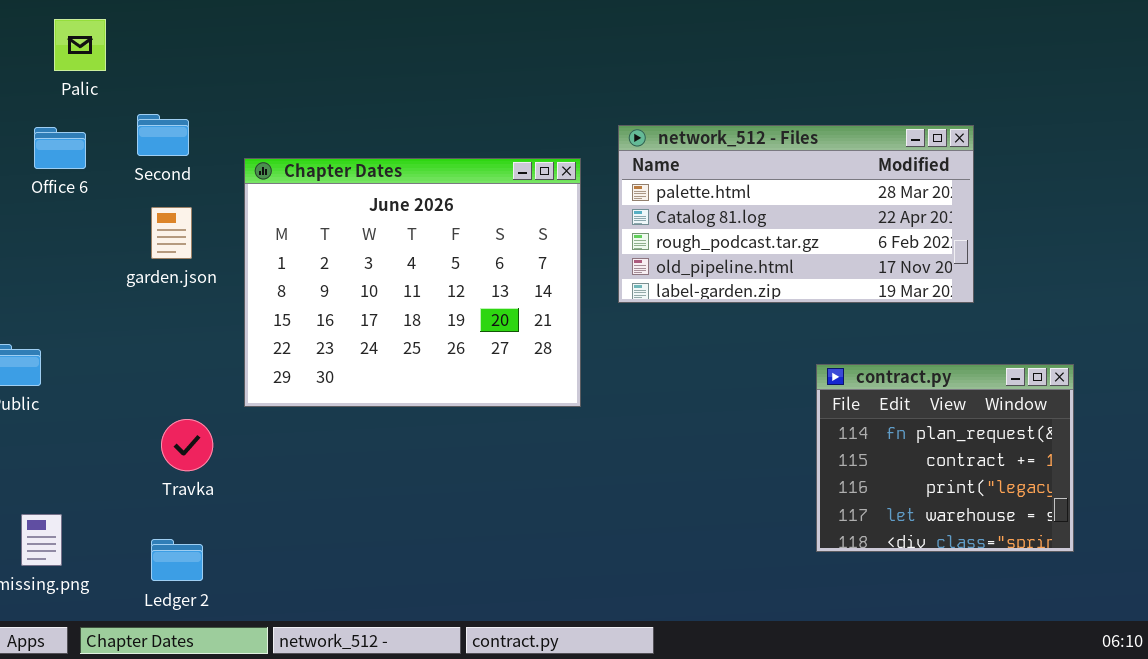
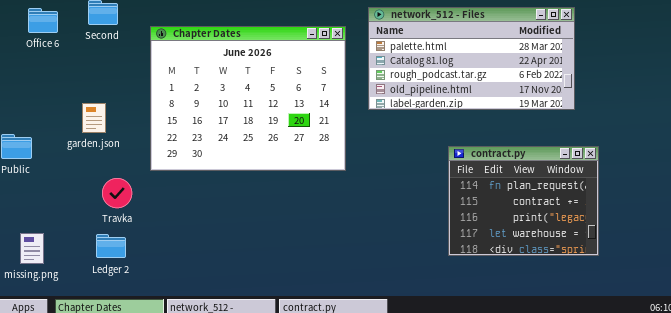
garden.json: [151,207,192,259] -> [82,103,106,133], moved
contract.py: [816,364,1074,552] -> [448,146,599,256], moved
Ledger 2: [151,539,203,581] -> [96,234,126,258], moved

